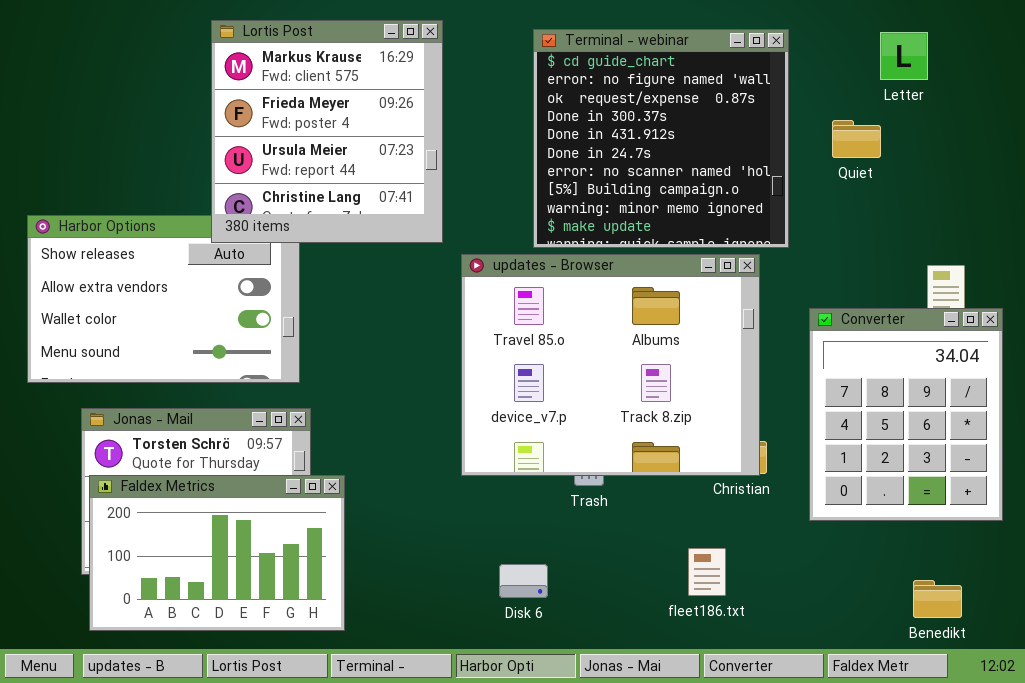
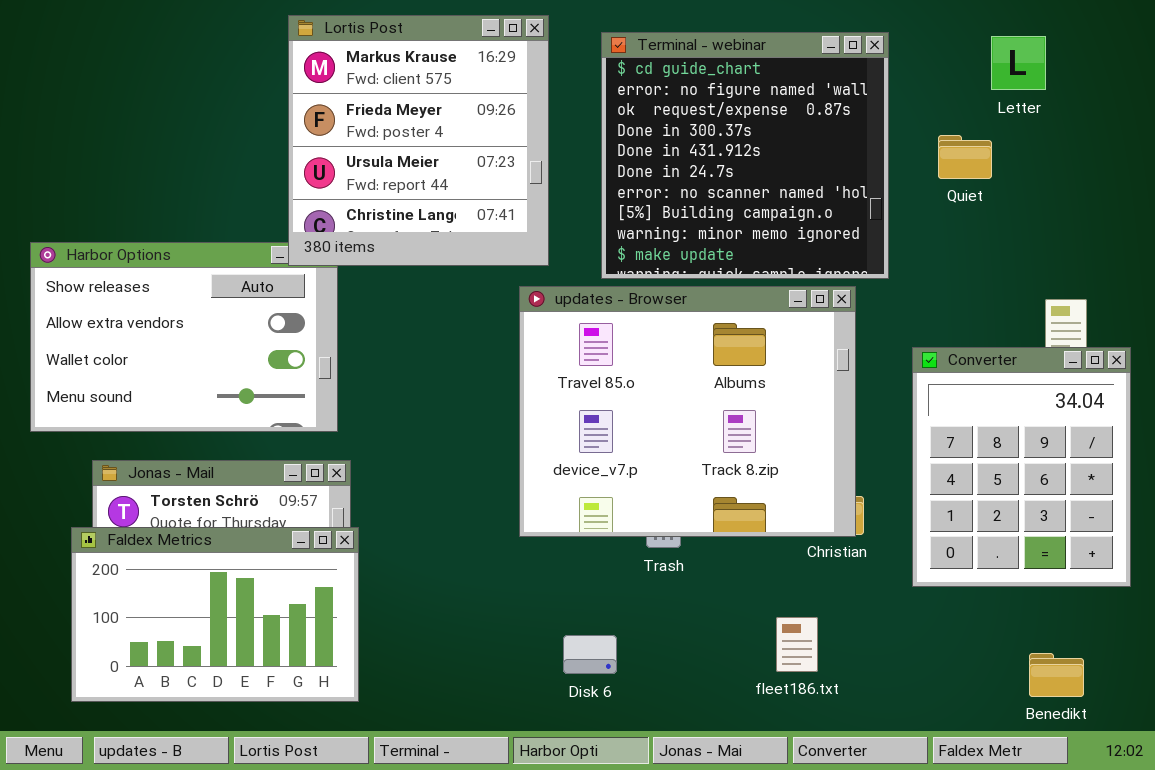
Lortis Post: [211,20,443,243] -> [288,15,549,266], moved
Faldex Metrics: [89,475,345,631] -> [71,527,359,702], moved

